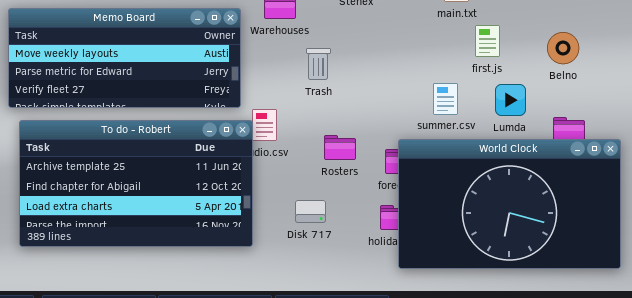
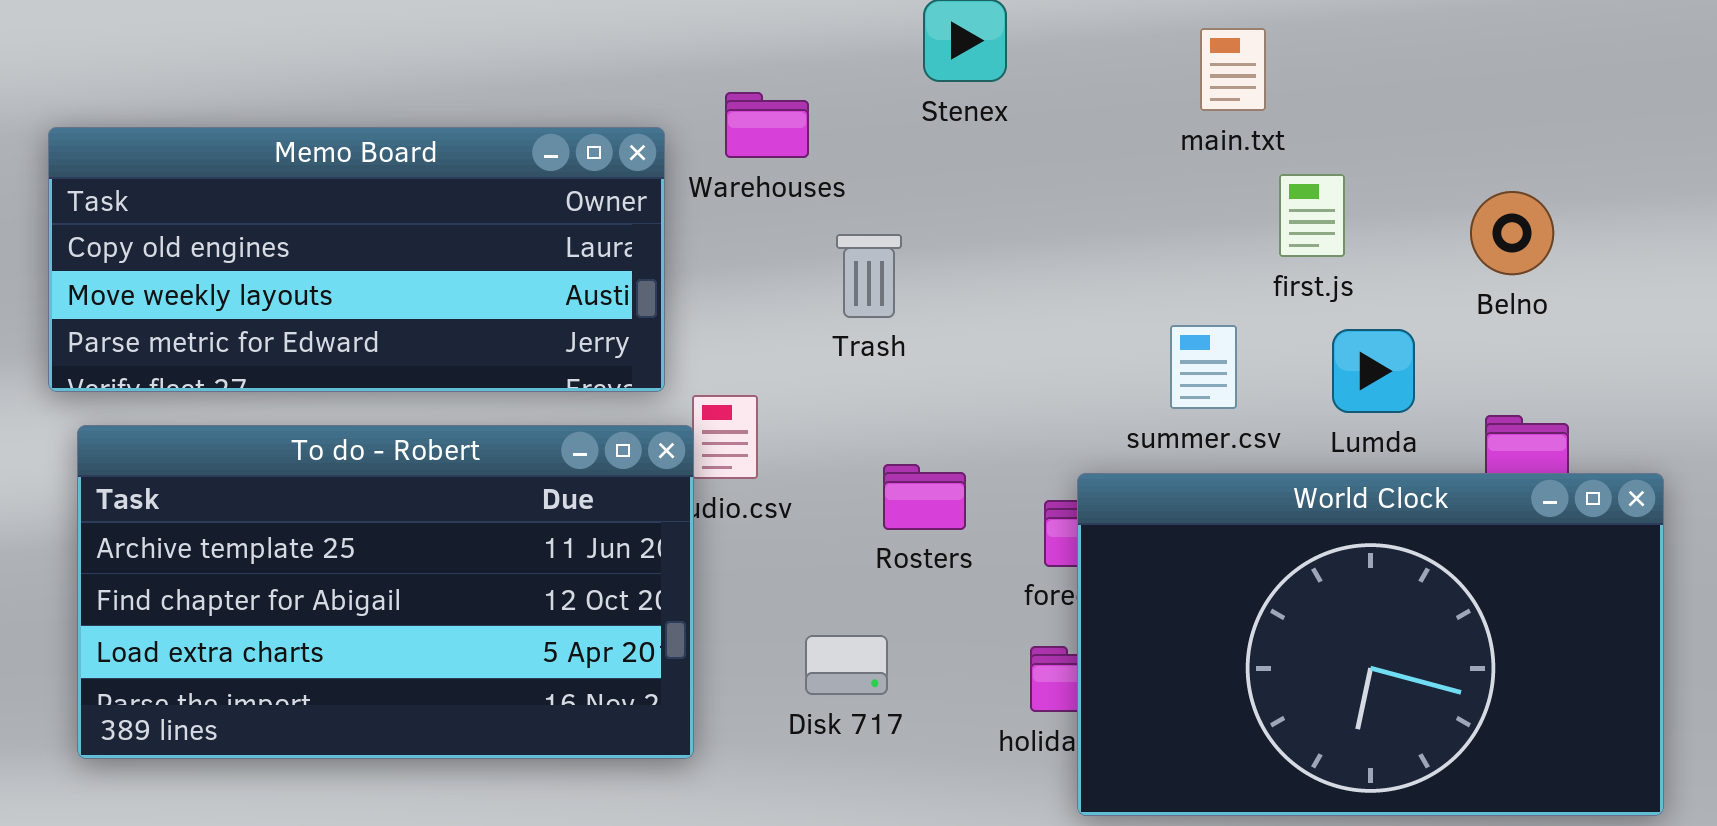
Memo Board: [8,8,241,108] -> [48,127,665,392], scrolled up 1 row

